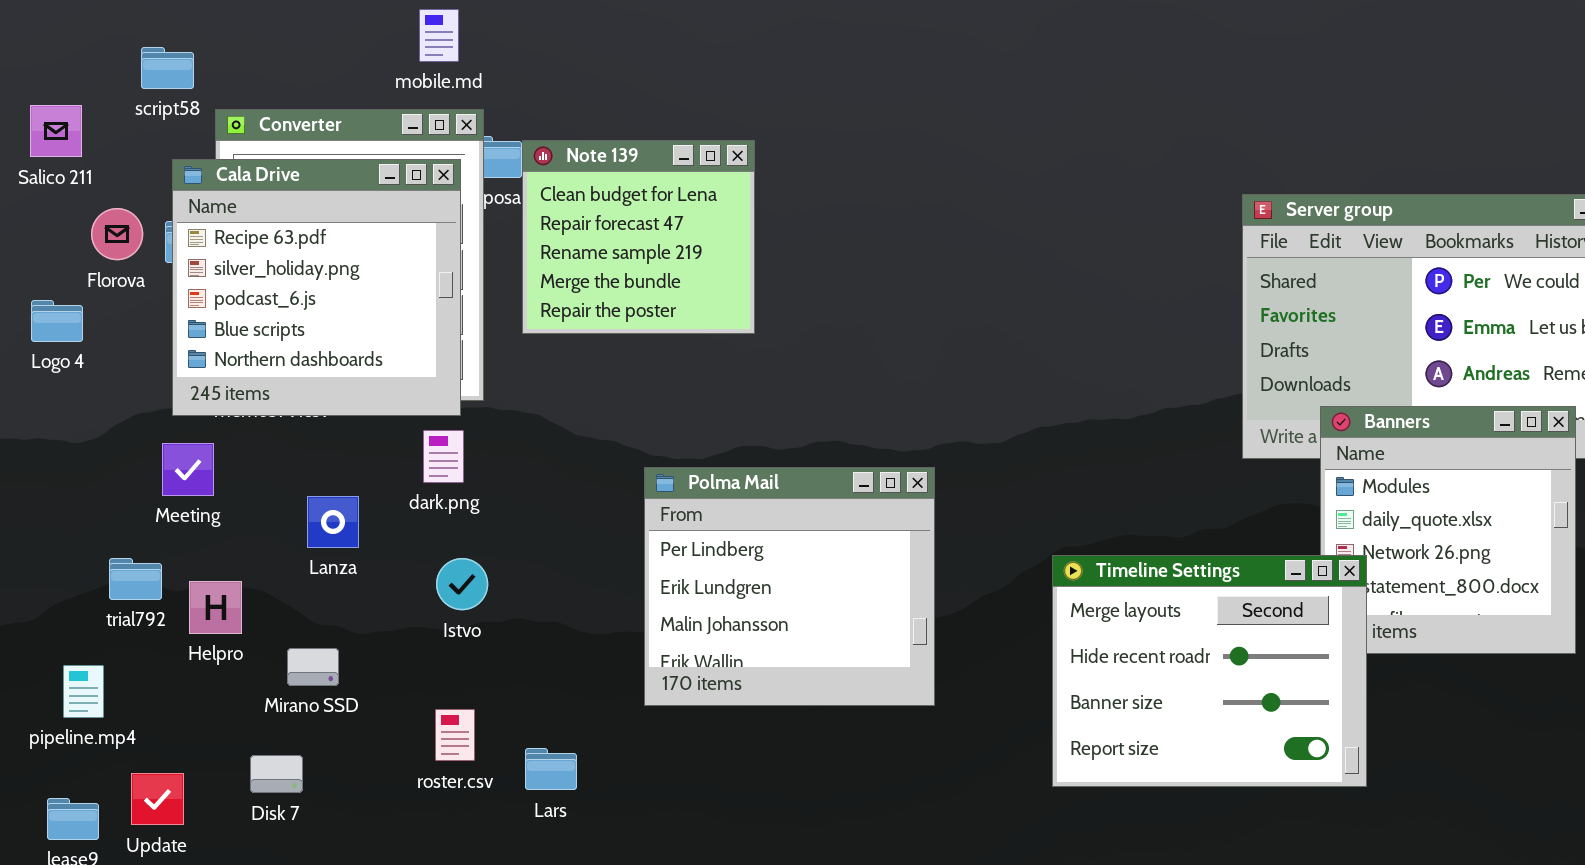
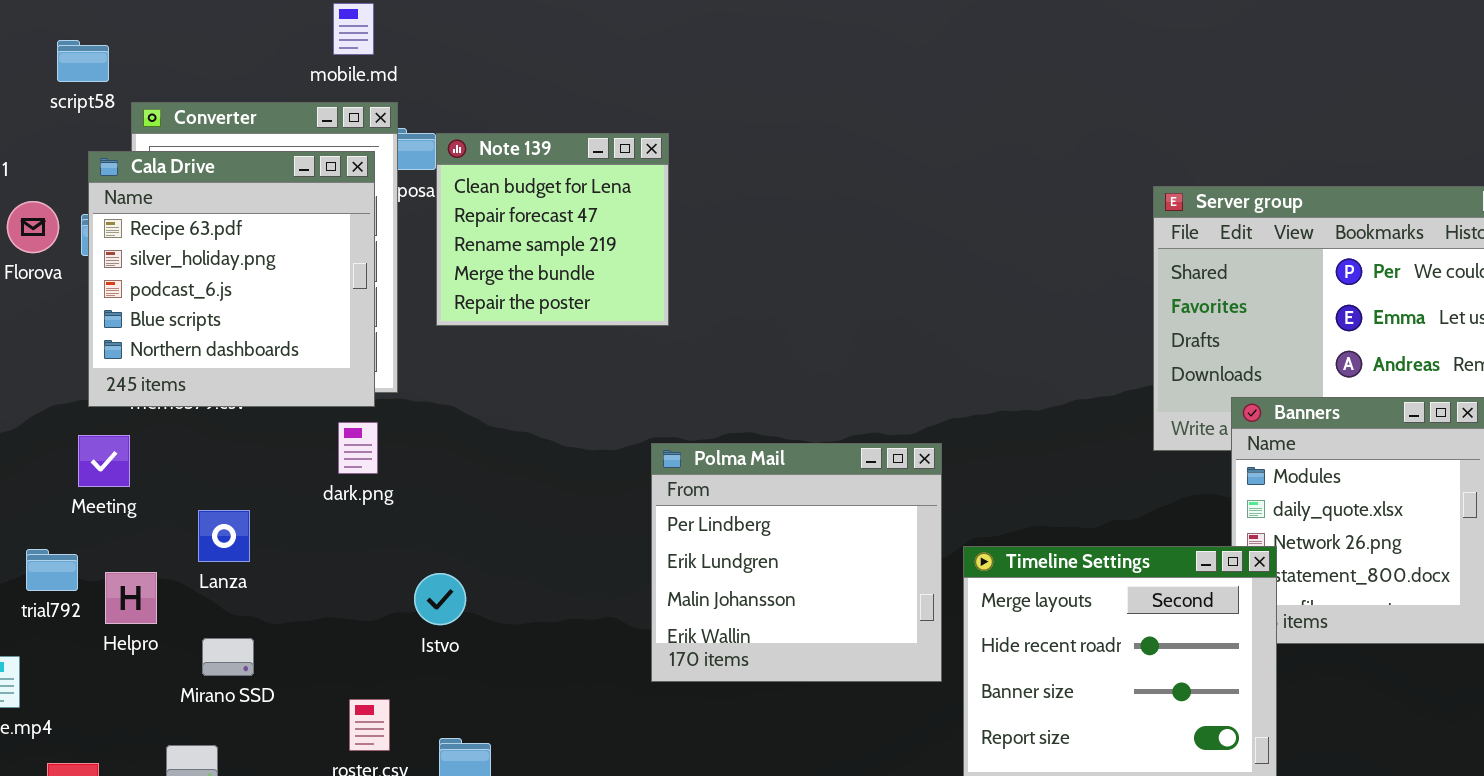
Polma Mail: [644,467,935,706] -> [651,443,942,682], moved
Lanza: [307,496,359,548] -> [198,510,250,562], moved
Istvo: [436,558,488,610] -> [414,573,466,625], moved

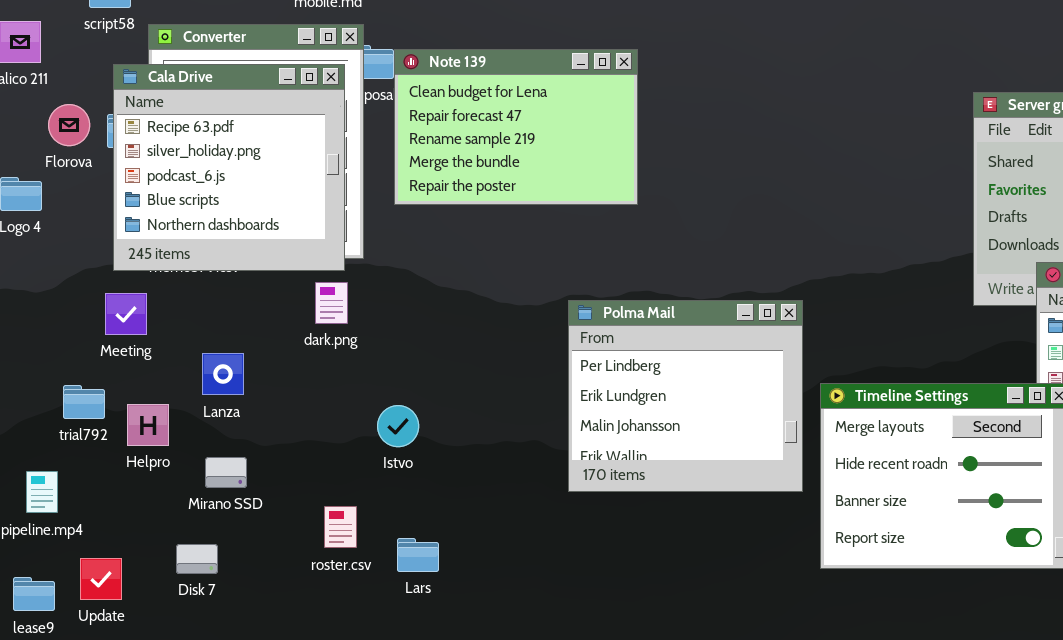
Note 139: [436,133,669,326] -> [394,49,638,205], resized

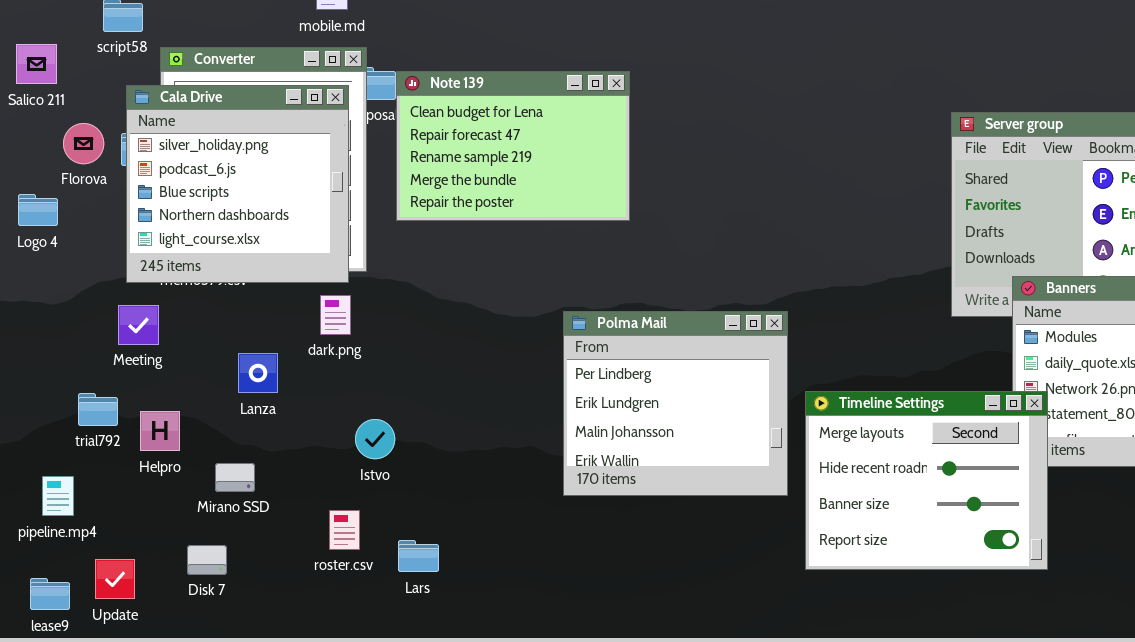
Cala Drive: [113,64,345,271] -> [126,85,349,283], scrolled down 1 row
Lanza: [202,353,244,395] -> [238,353,278,393], moved
Istvo: [377,405,419,447] -> [355,419,395,459], moved

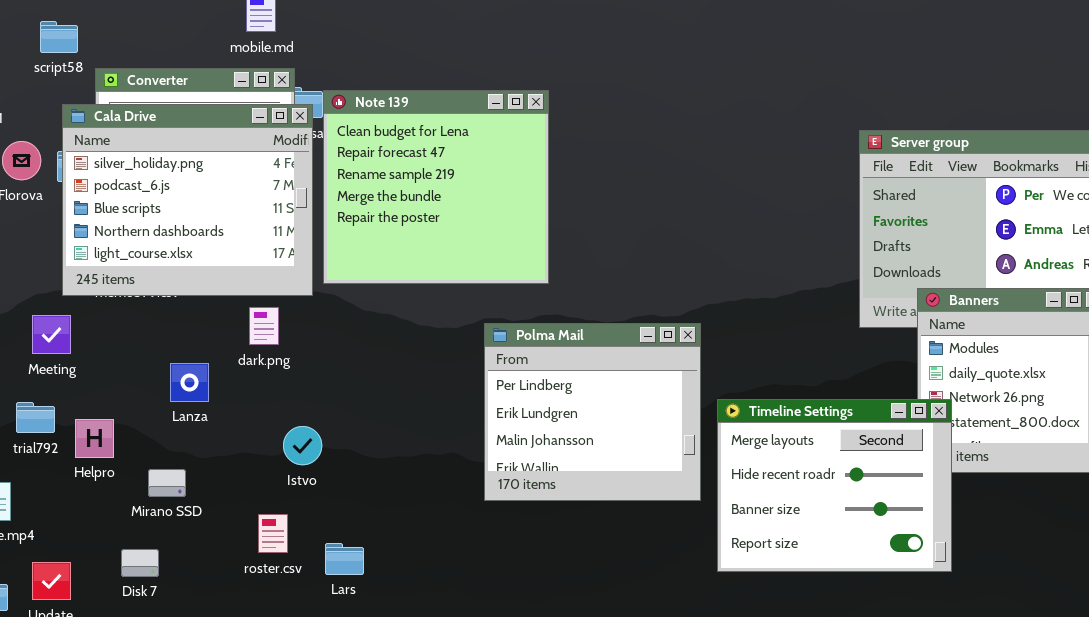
Note 139: [396,71,630,221] -> [323,90,549,284], resized
Cala Drive: [126,85,349,283] -> [62,104,313,296], resized
Meeting: [118,305,159,345] -> [32,315,71,354], moved

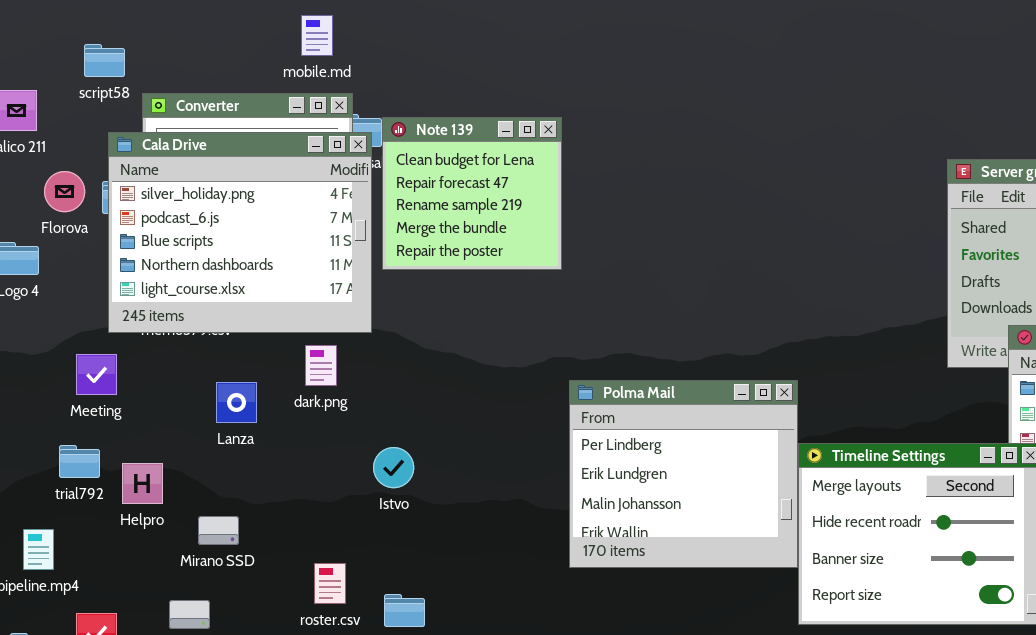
Note 139: [323,90,549,284] -> [382,117,562,270], resized
Polma Mail: [484,323,701,501] -> [569,380,798,568], moved
Lanza: [170,363,209,402] -> [216,382,257,423], moved
Istvo: [283,426,322,465] -> [373,447,414,488], moved

